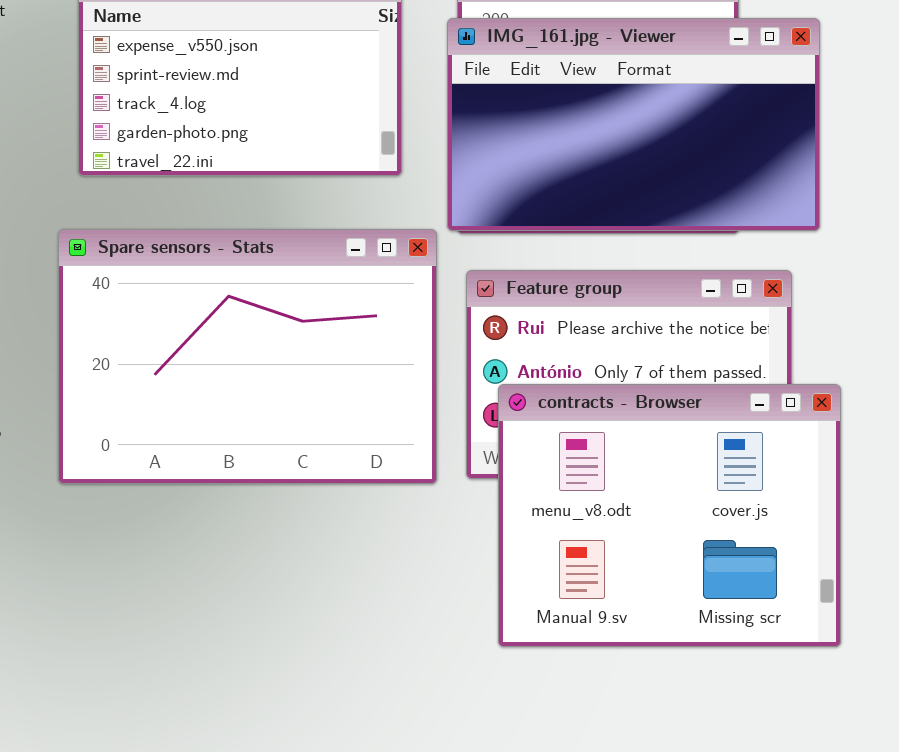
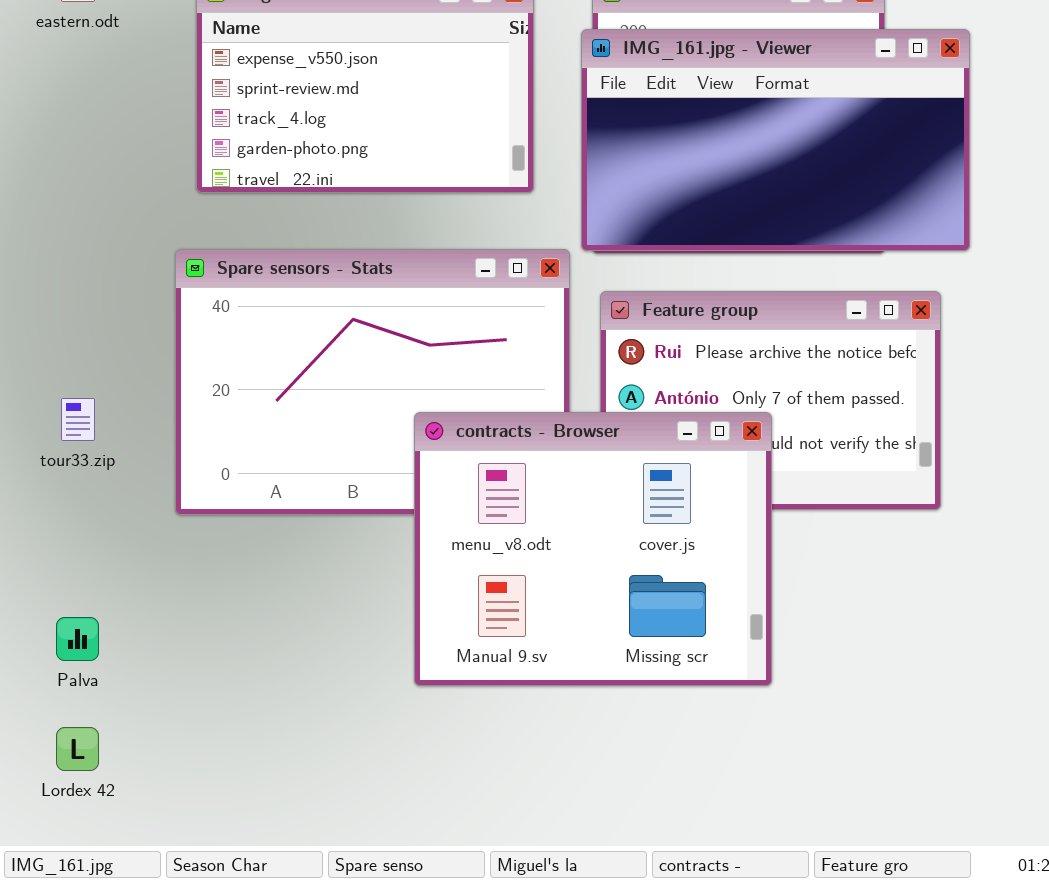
contracts - Browser: [498,384,841,647] -> [414,412,772,686], moved

